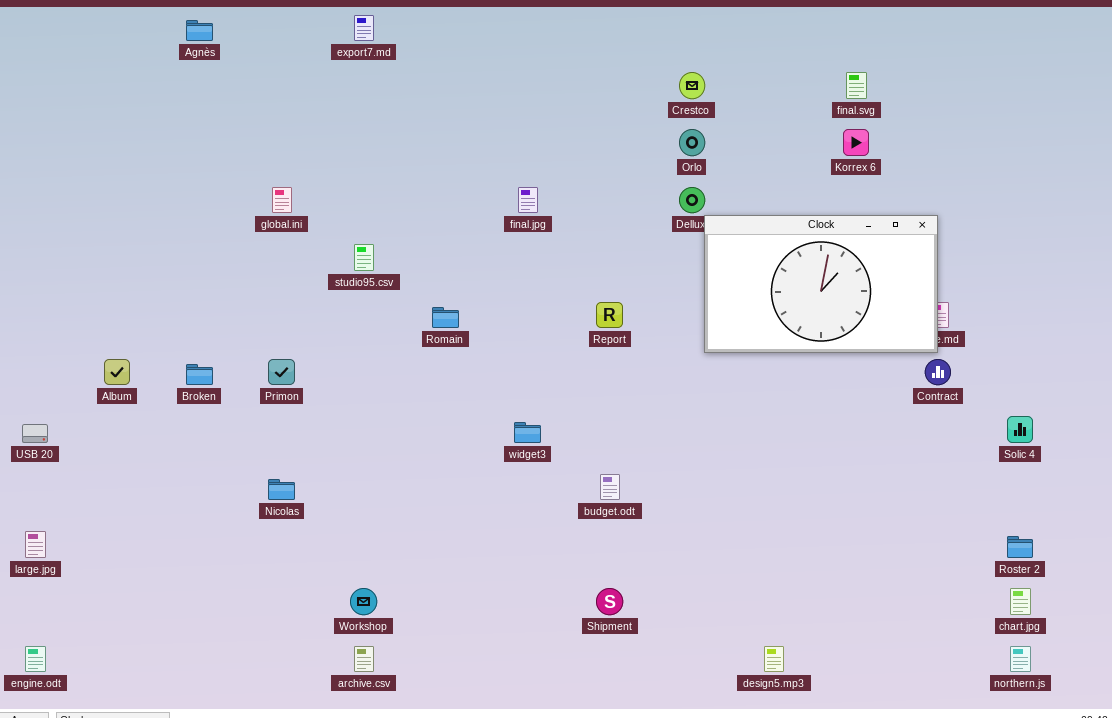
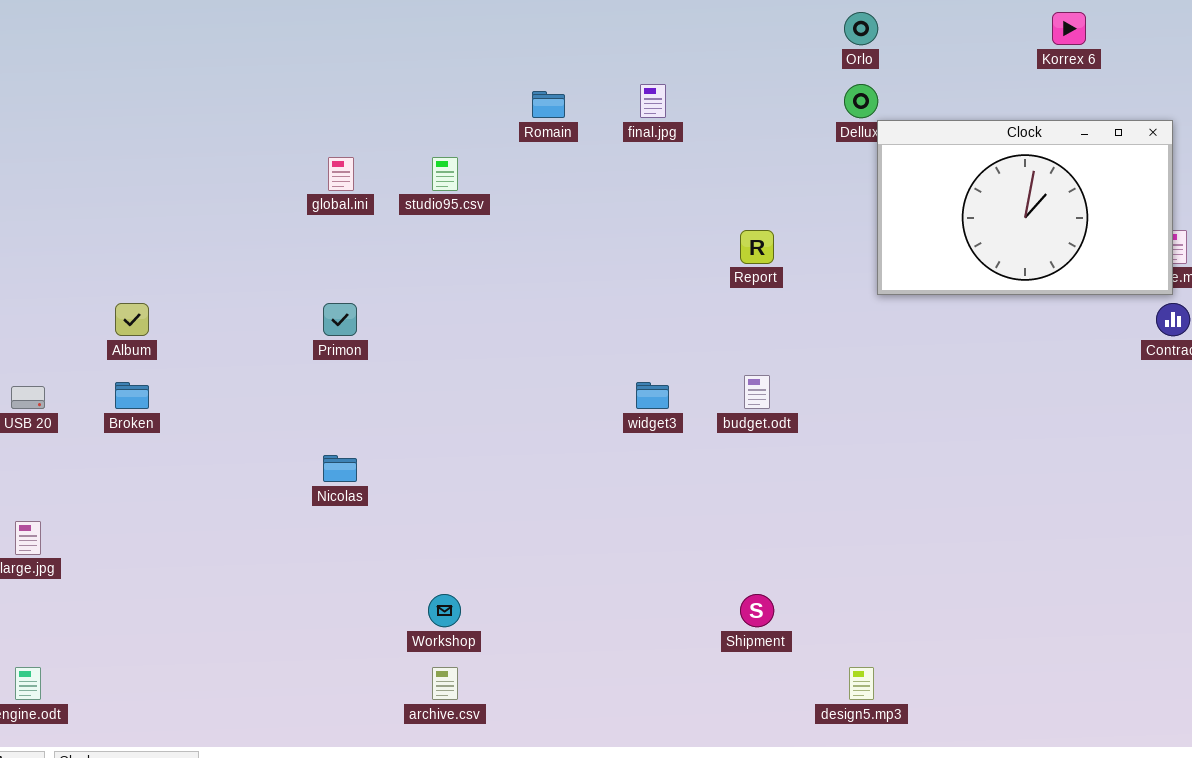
global.ini: [272,187,292,213] -> [328,157,354,191], moved
Romain: [432,307,459,328] -> [532,91,565,118], moved
Broken: [186,364,213,385] -> [115,382,149,409], moved
budget.odt: [600,474,620,500] -> [744,375,770,409], moved
design5.mp3: [764,646,784,672] -> [849,667,874,700], moved

